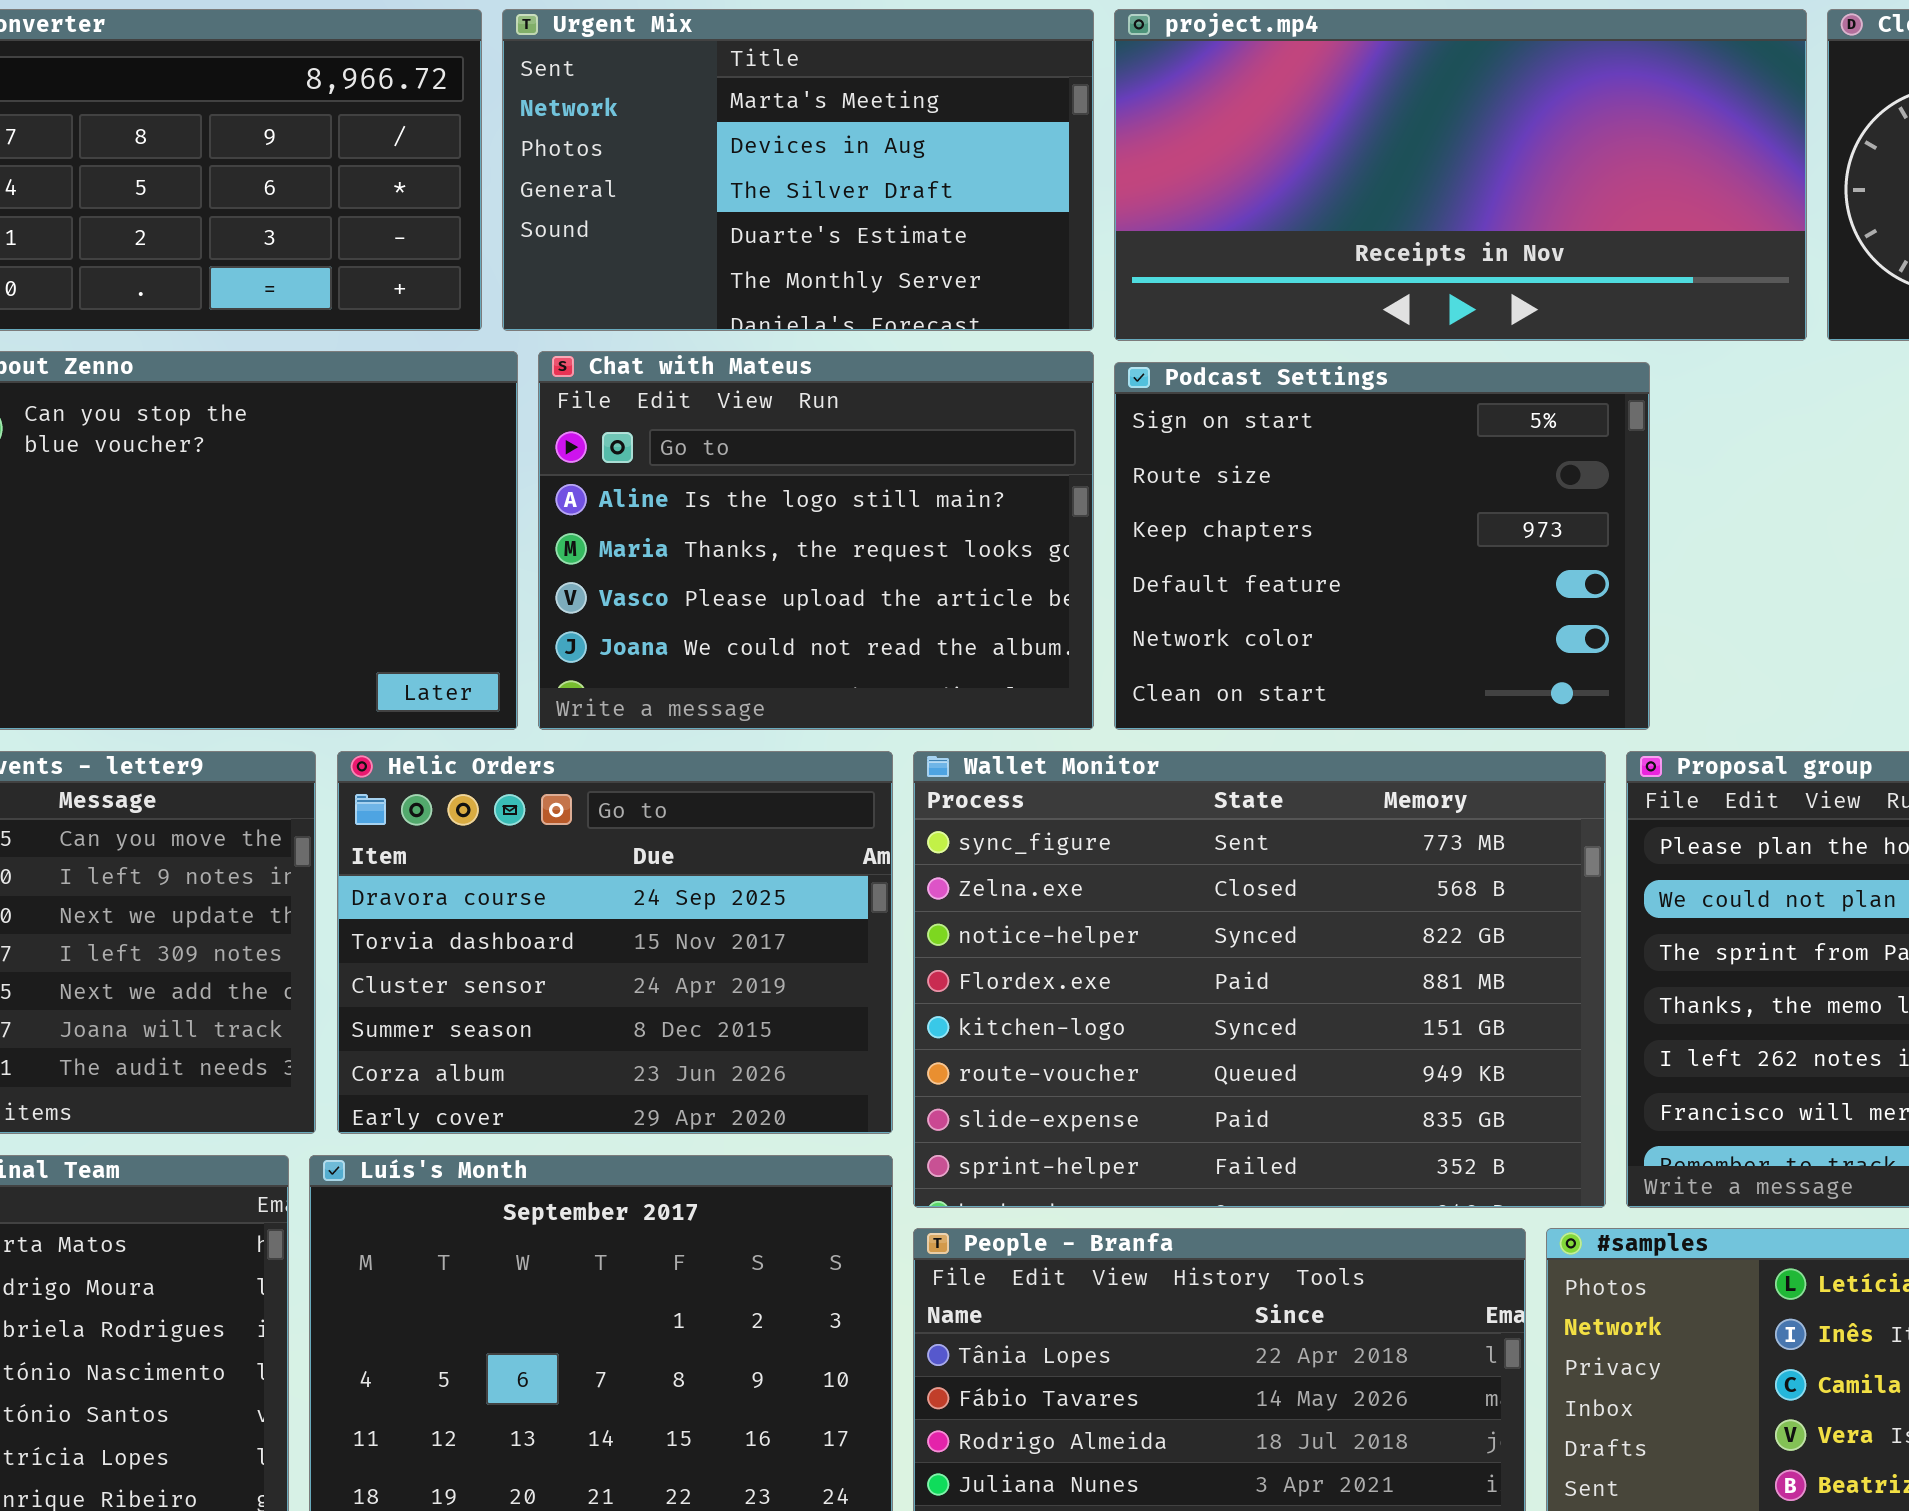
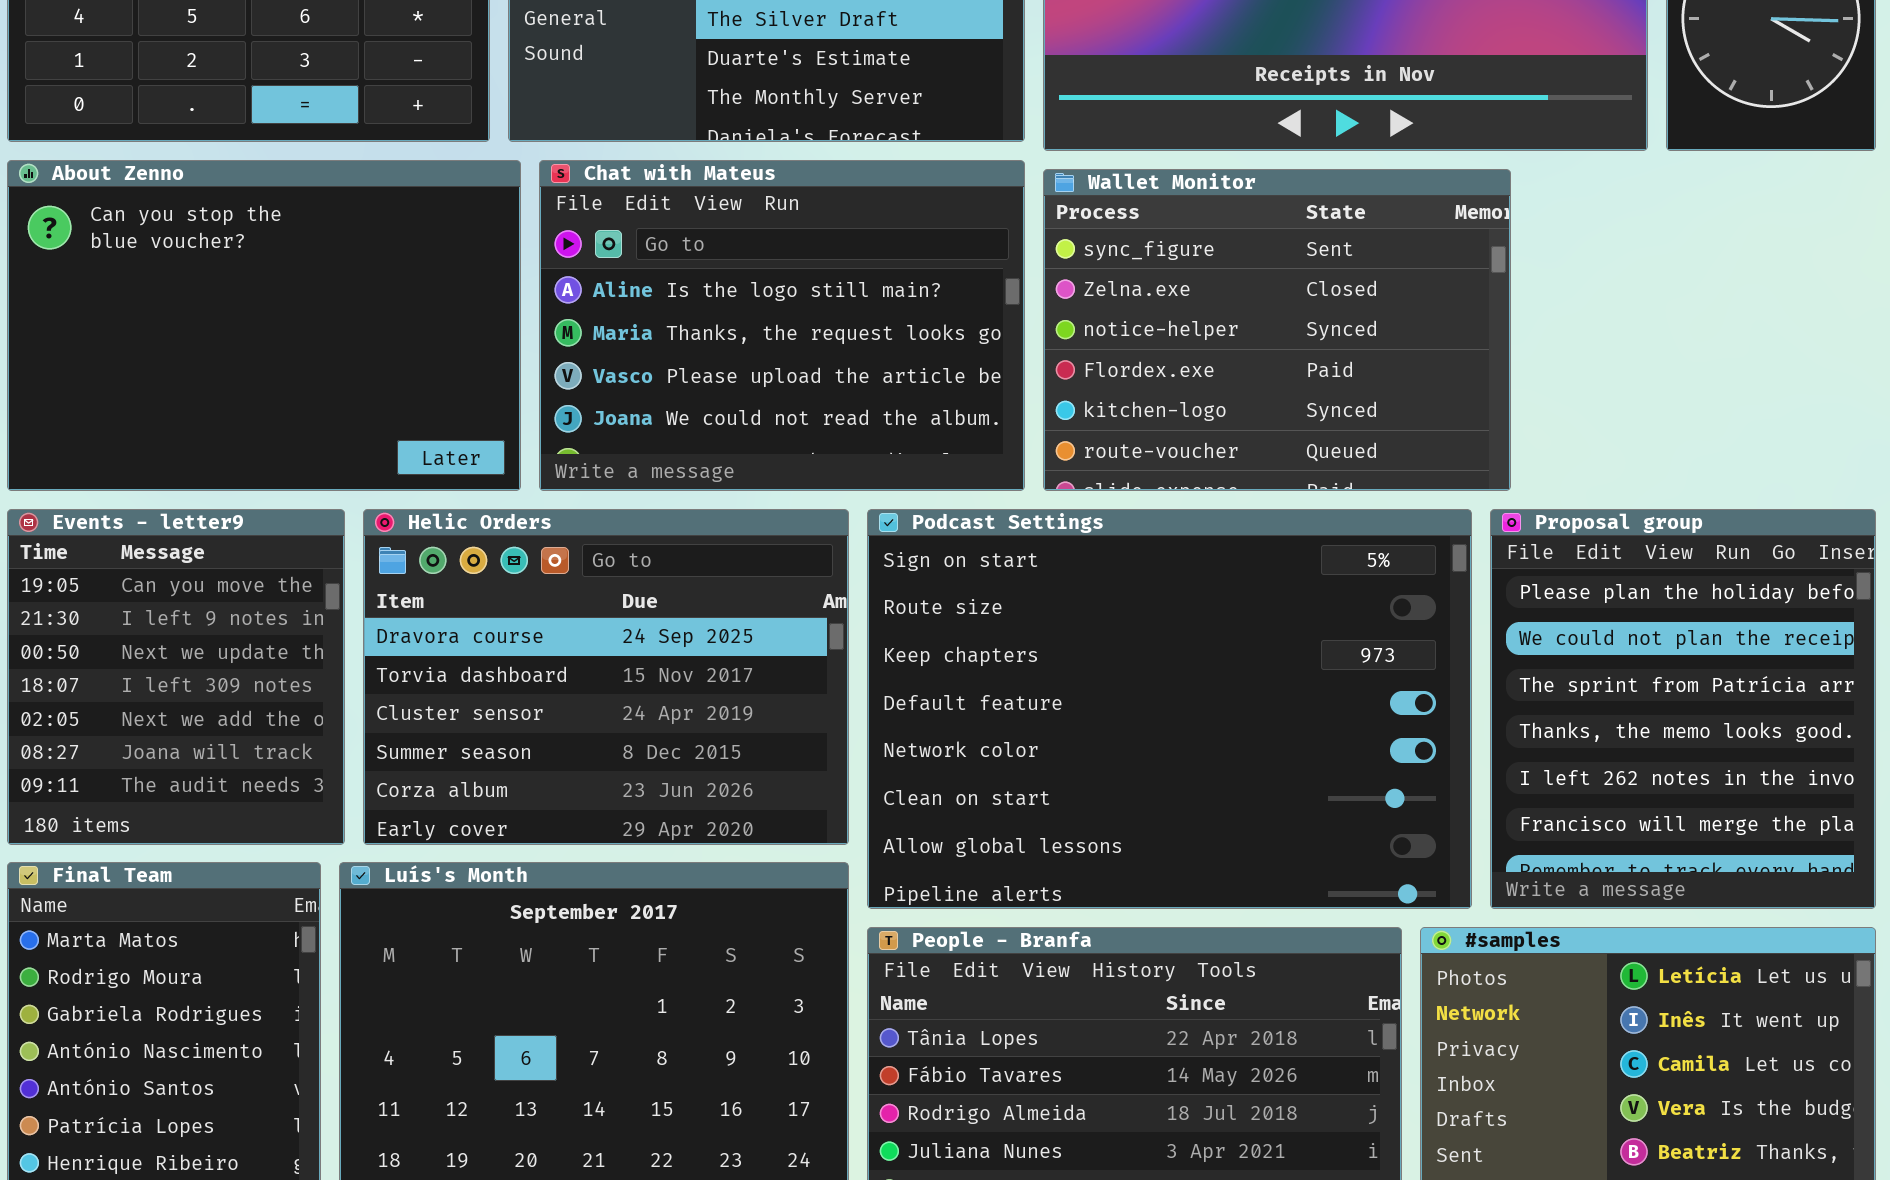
Podcast Settings: [1114,362,1650,730] -> [867,509,1472,909], moved, resized
Wallet Monitor: [913,751,1606,1208] -> [1043,169,1511,491], moved, resized

